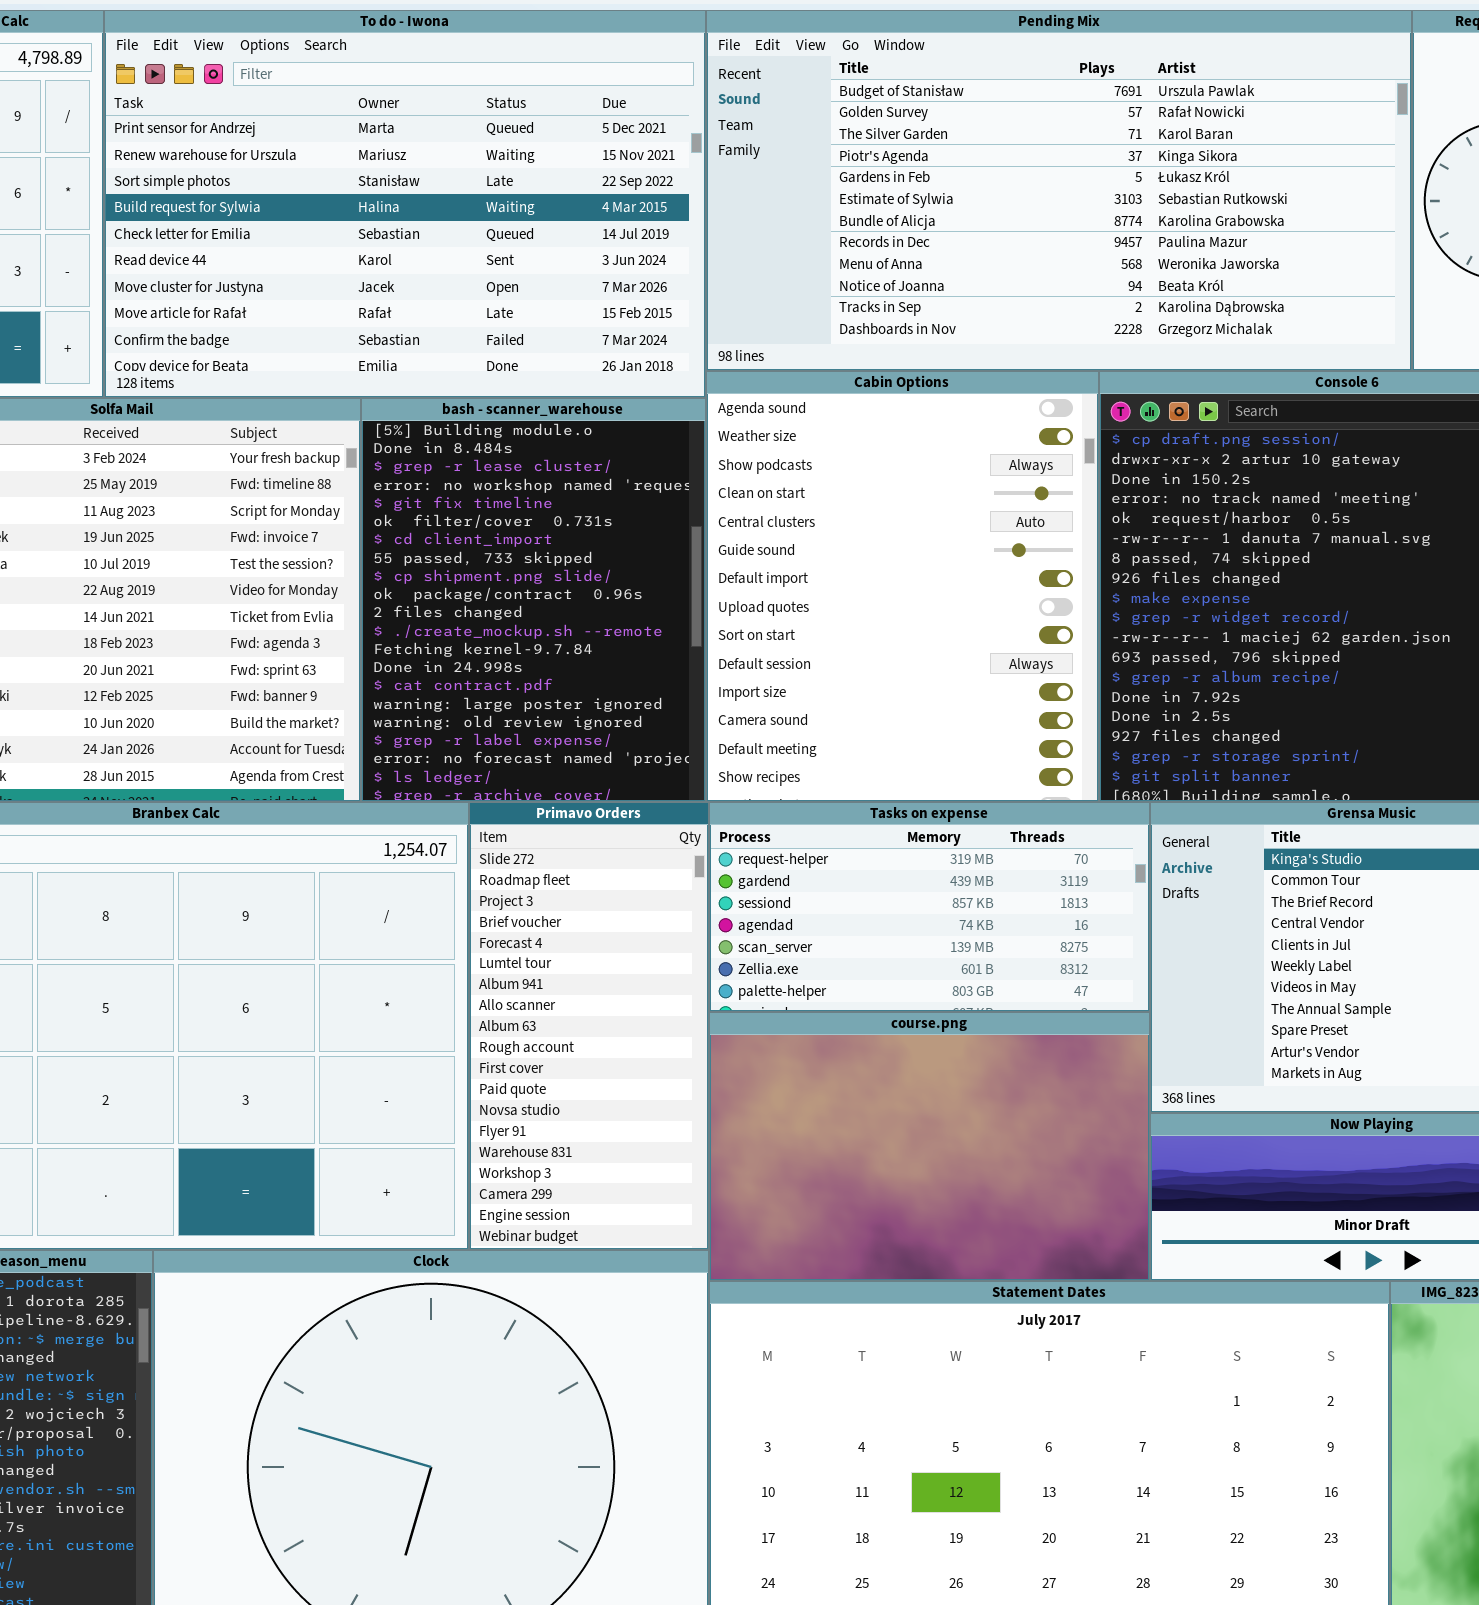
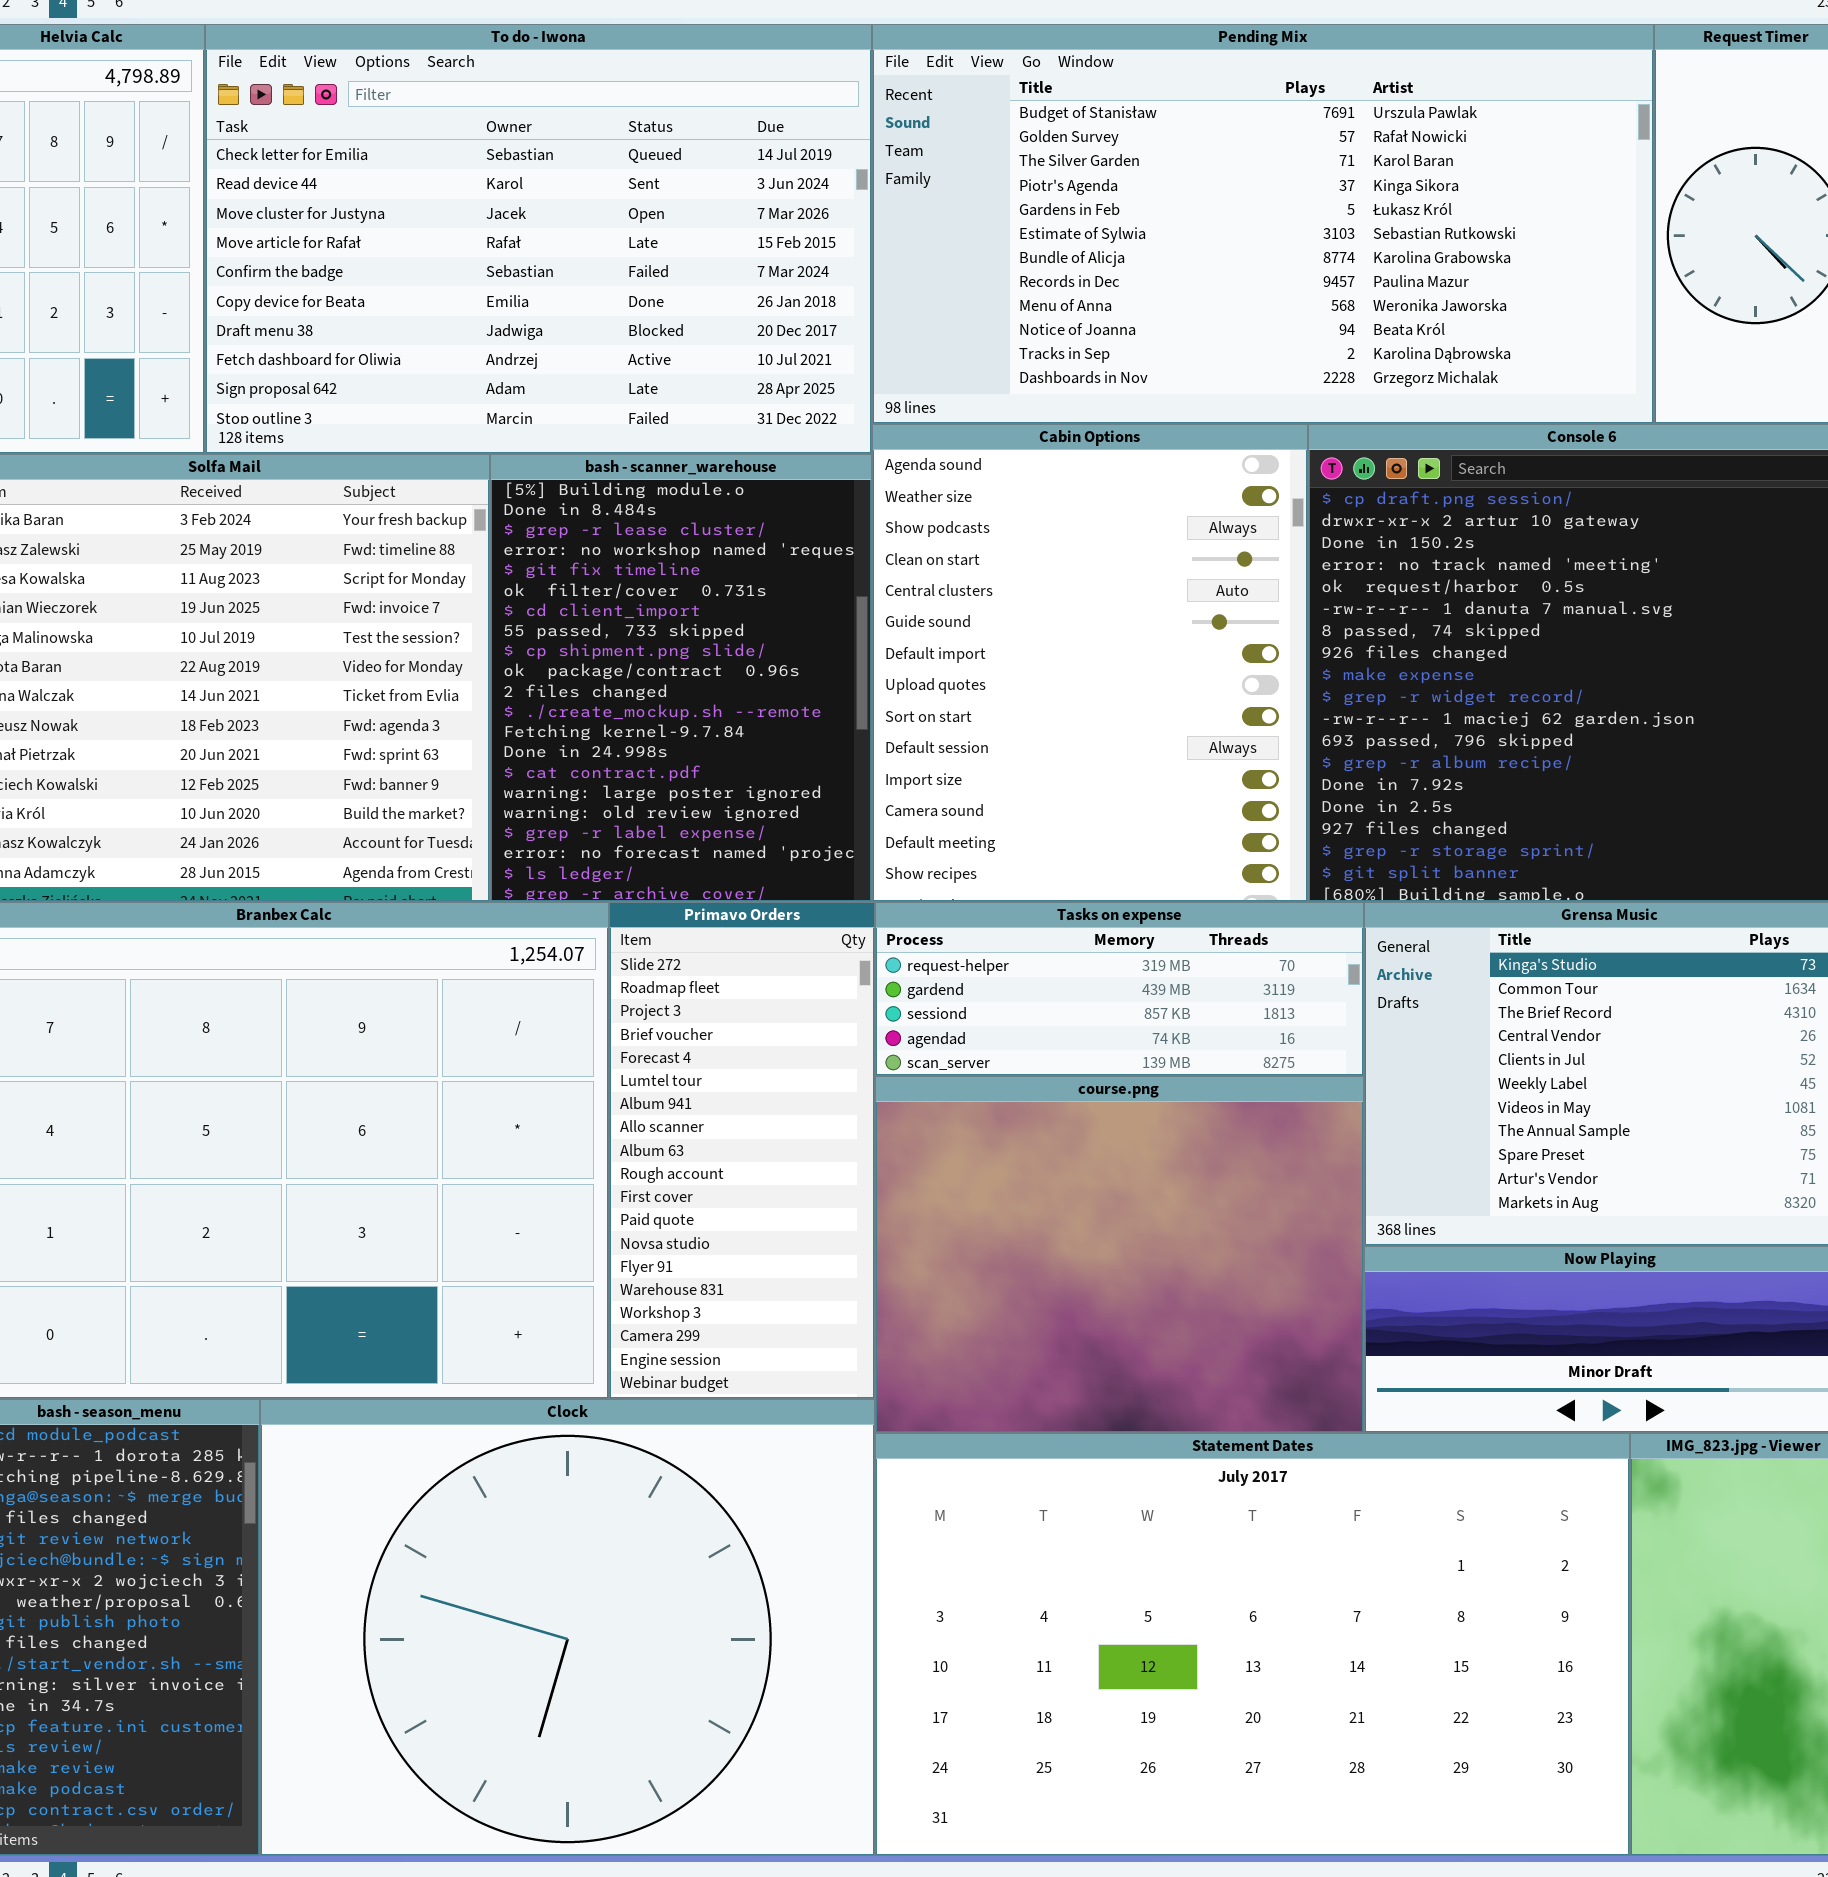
To do - Iwona: [104,10,706,398] -> [205,24,872,454], scrolled down 4 rows
Tasks on expense: [709,802,1150,1012] -> [875,902,1364,1076], resized
course.png: [709,1012,1150,1281] -> [875,1076,1364,1433], resized

